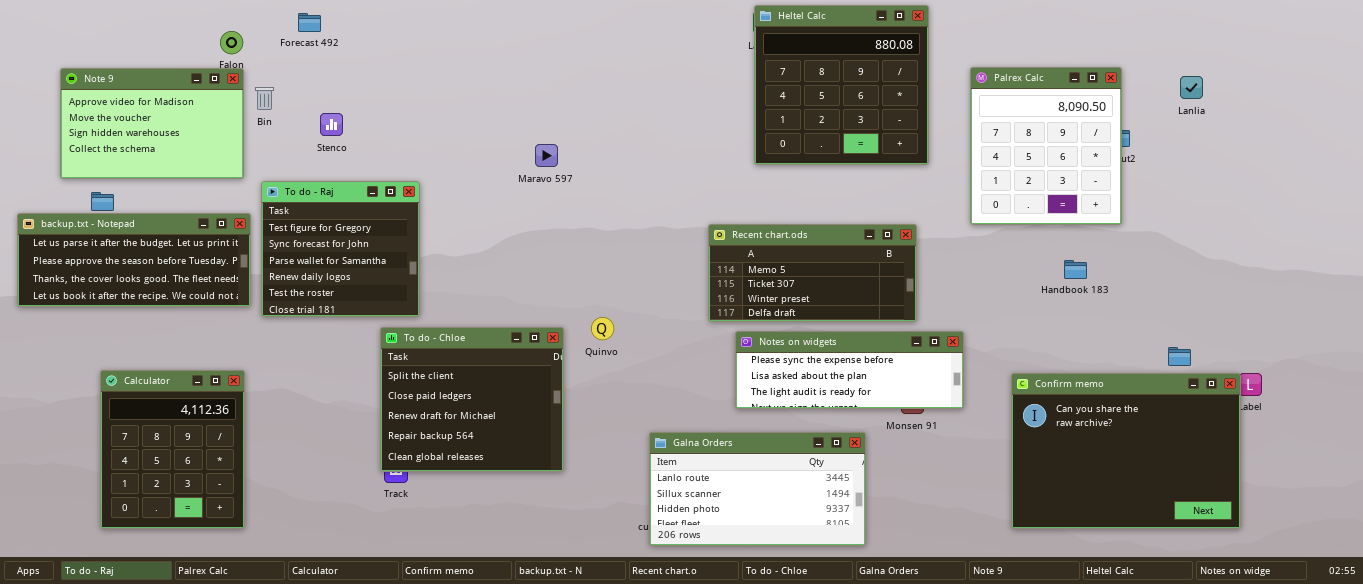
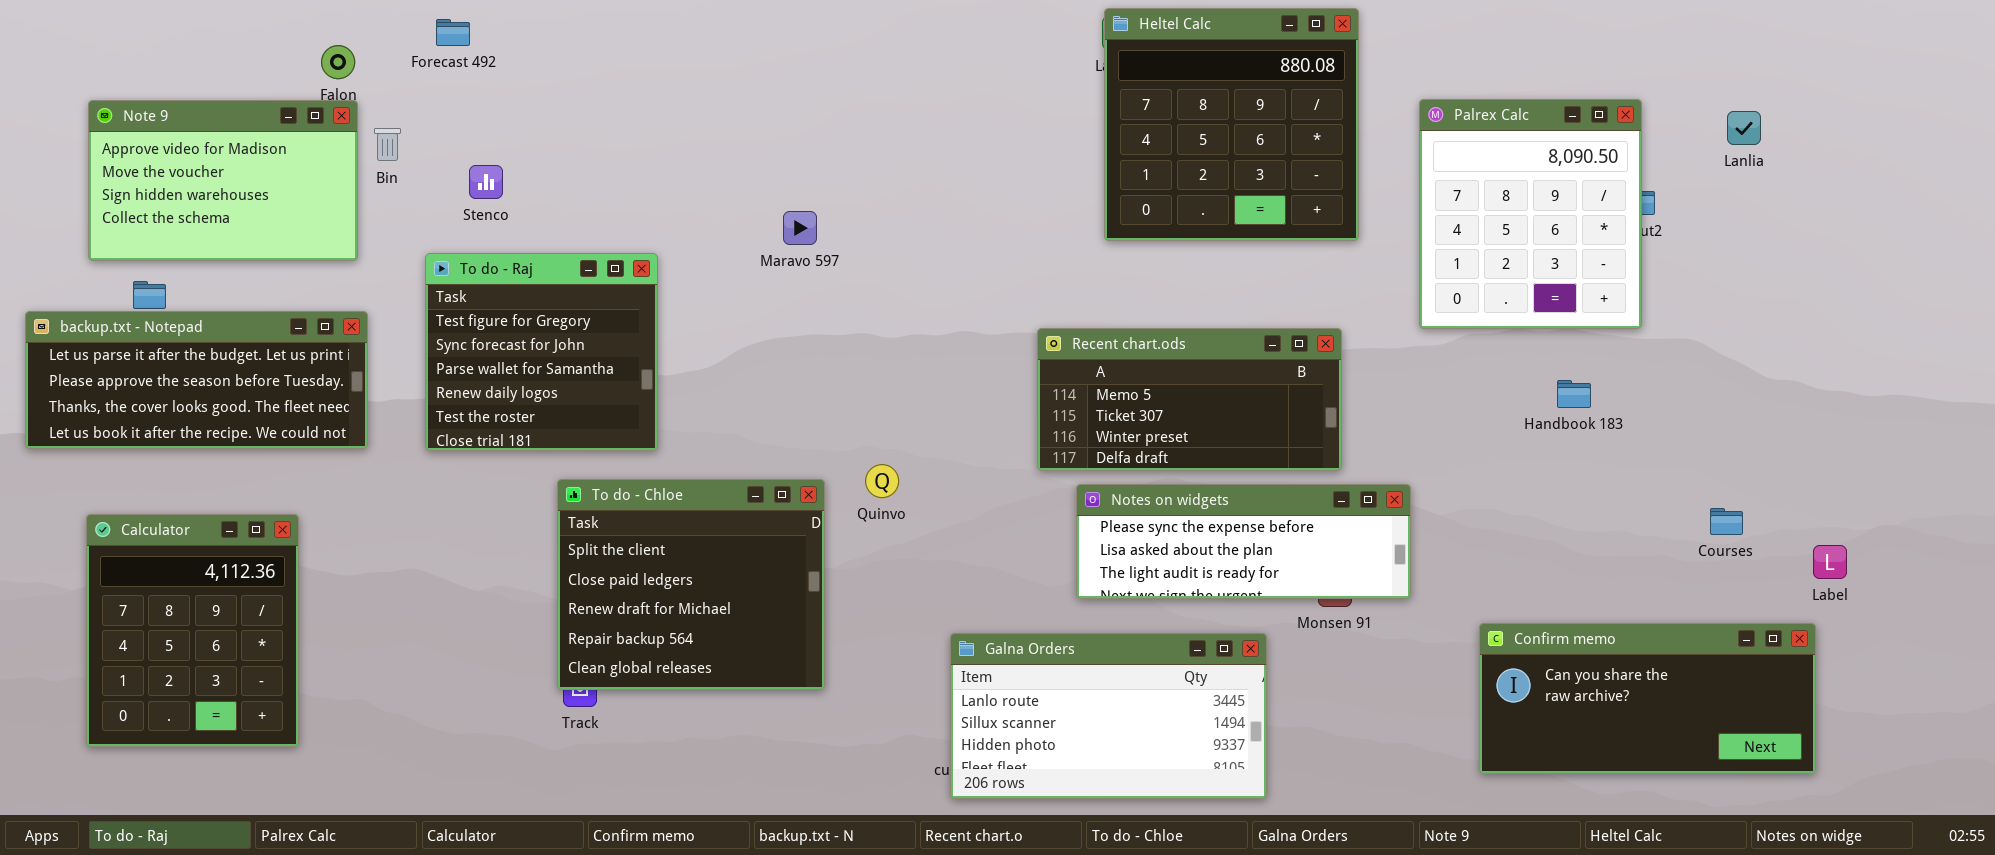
To do - Raj: [261,181,420,317] -> [425,253,658,451], moved
Calculator: [100,370,245,529] -> [86,514,299,747], moved
Confirm memo: [1011,373,1241,529] -> [1479,623,1816,774], resized

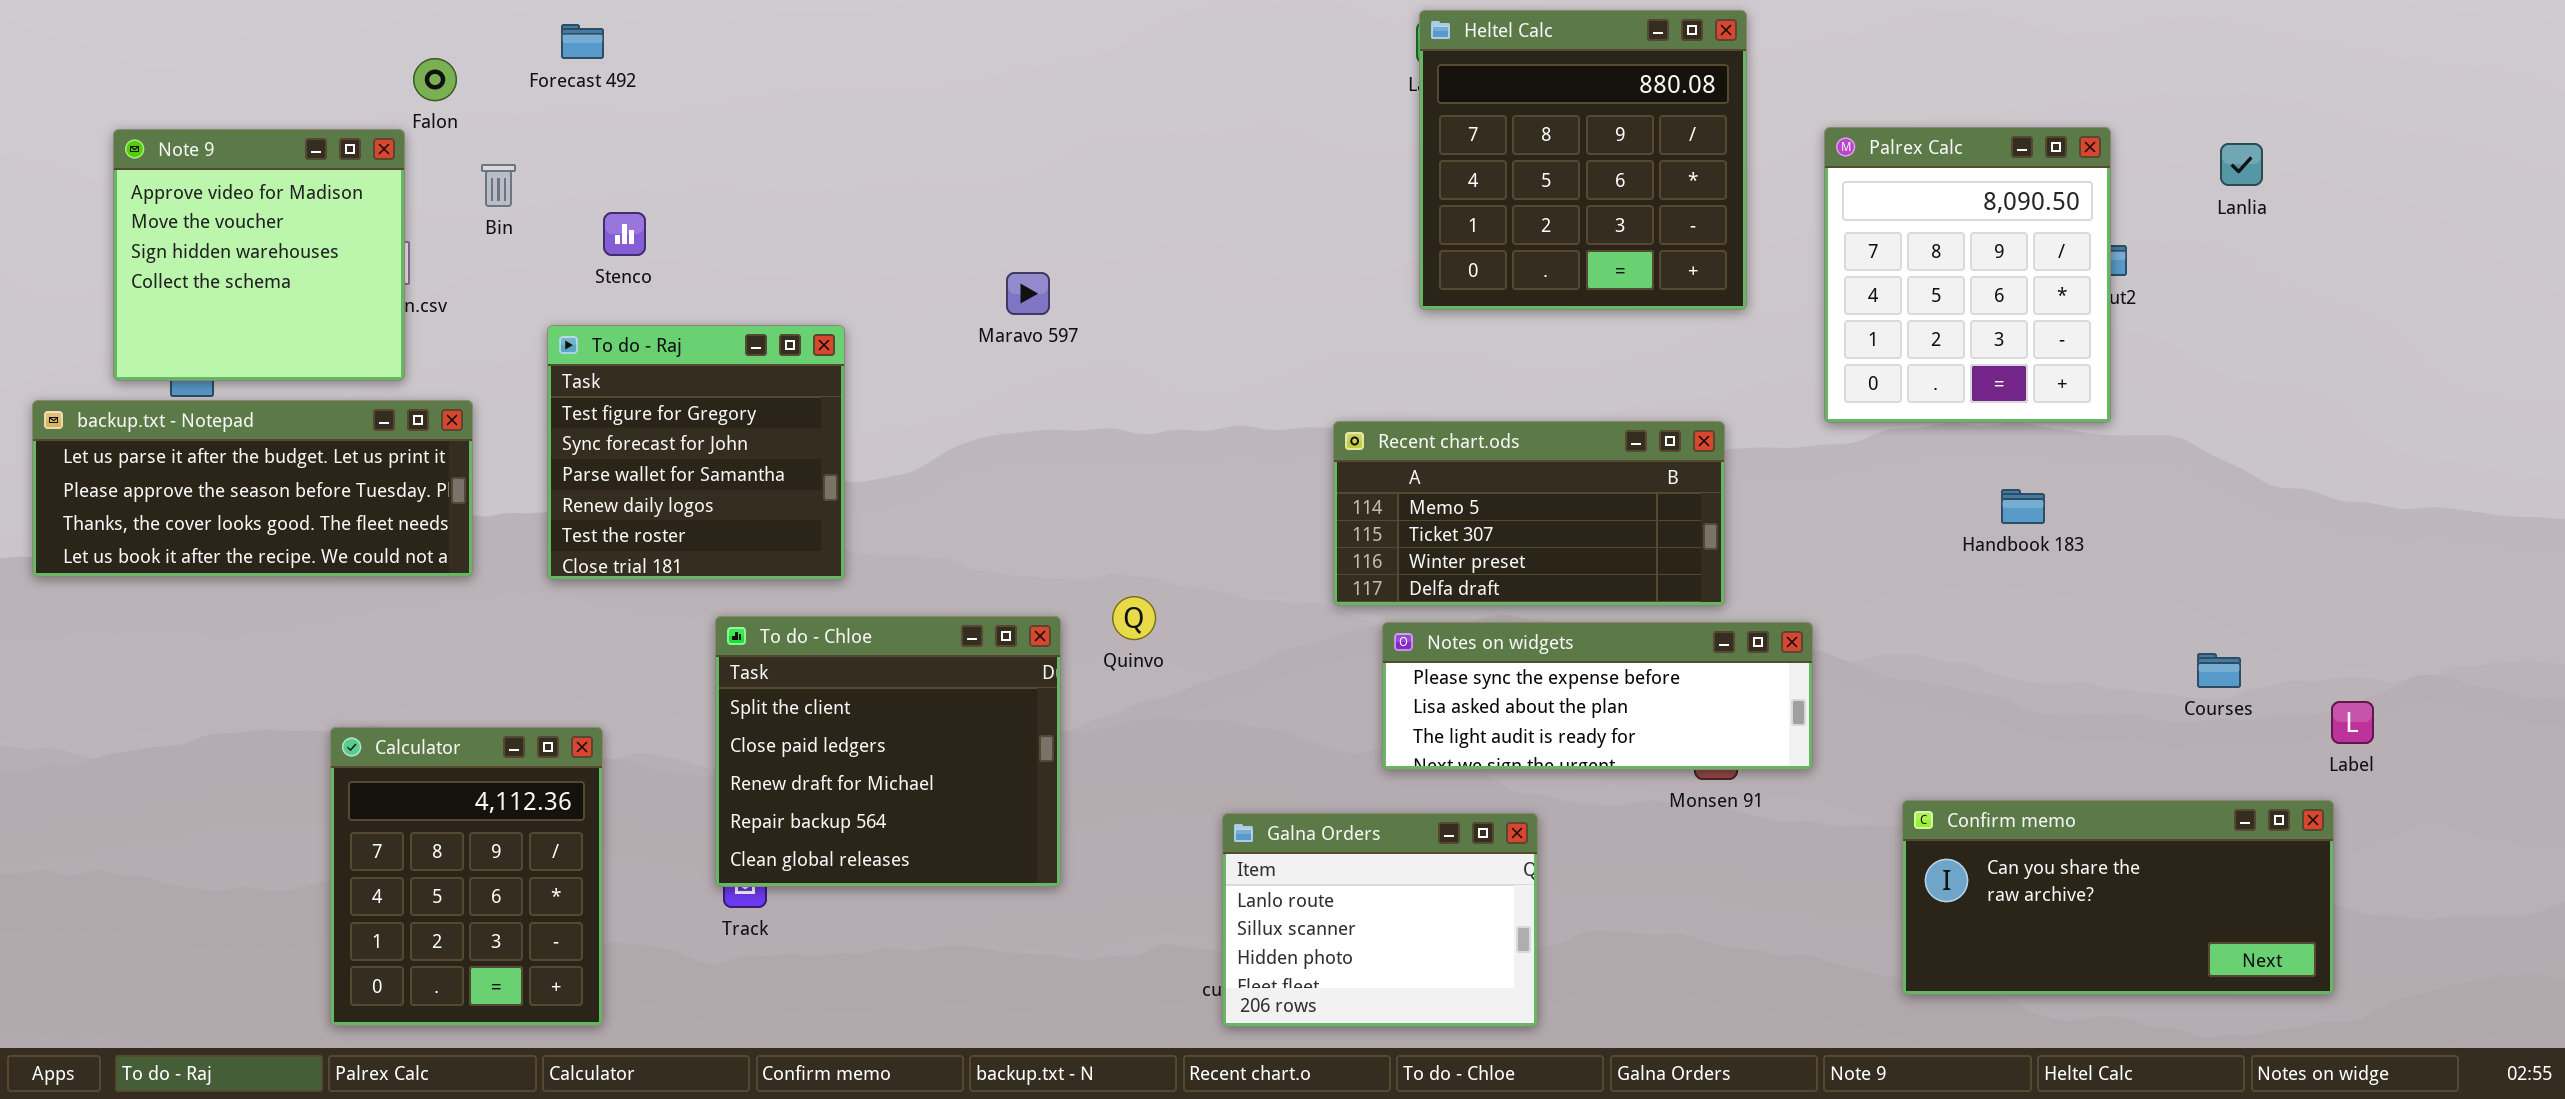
Note 9: [88,100,358,261] -> [113,129,405,381], resized
Calculator: [86,514,299,747] -> [330,727,603,1026], moved
Galna Orders: [950,633,1267,799] -> [1222,813,1538,1027], resized

